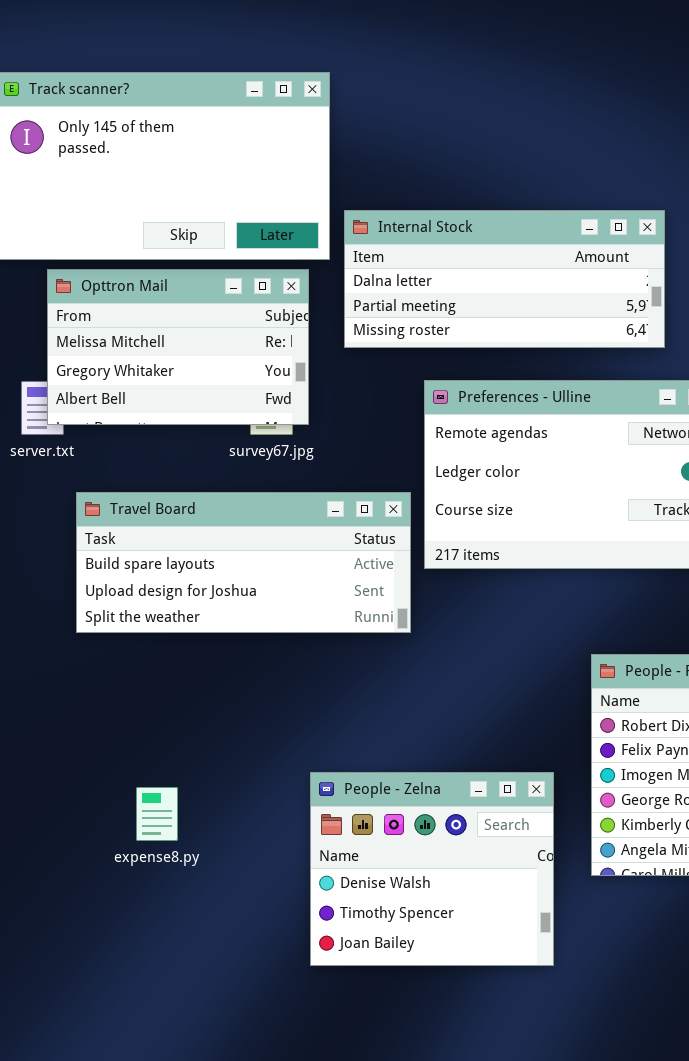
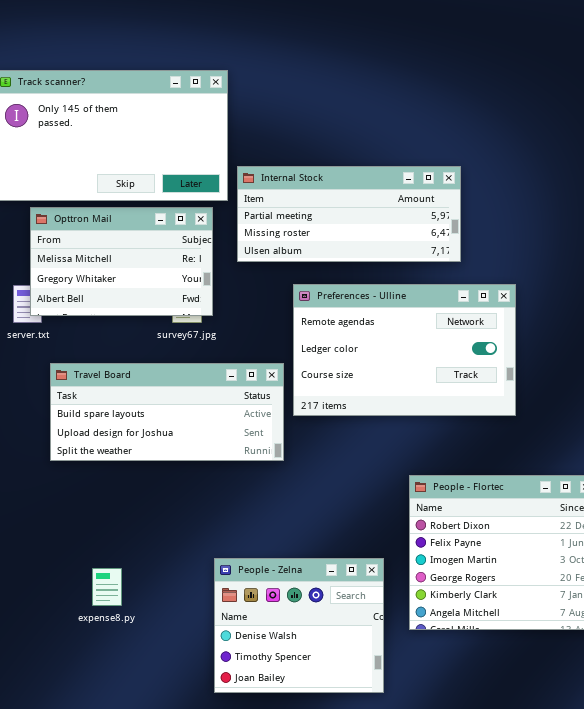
Internal Stock: [344,210,665,348] -> [237,166,461,262], scrolled down 1 row

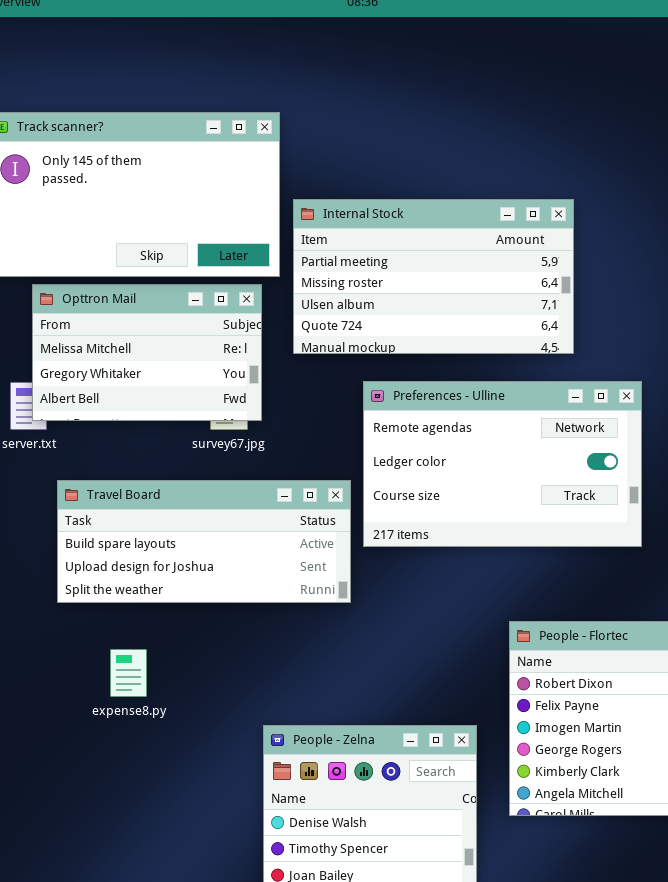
Internal Stock: [237,166,461,262] -> [293,199,574,354], resized
expense8.py: [92,568,122,606] -> [110,649,147,697], moved

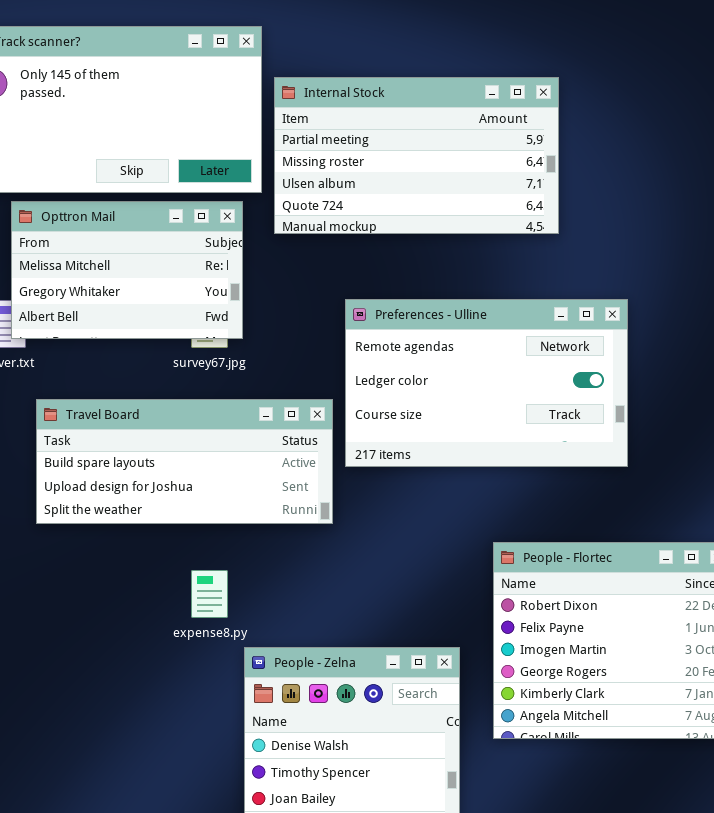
Internal Stock: [293,199,574,354] -> [274,77,559,234], moved
expense8.py: [110,649,147,697] -> [191,570,228,618], moved

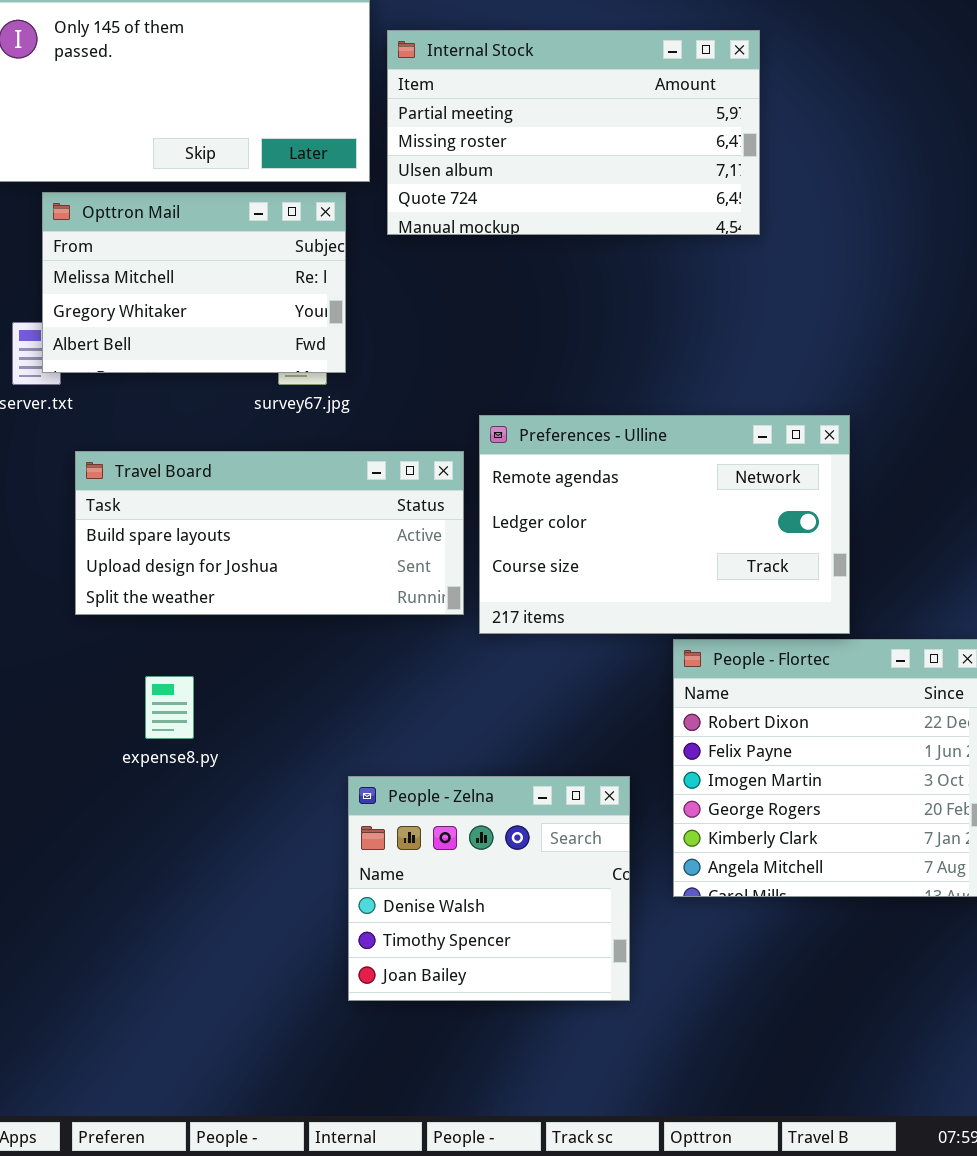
Preferences - Ulline: [345,299,628,467] -> [479,415,850,634], moved
expense8.py: [191,570,228,618] -> [145,676,194,739], moved

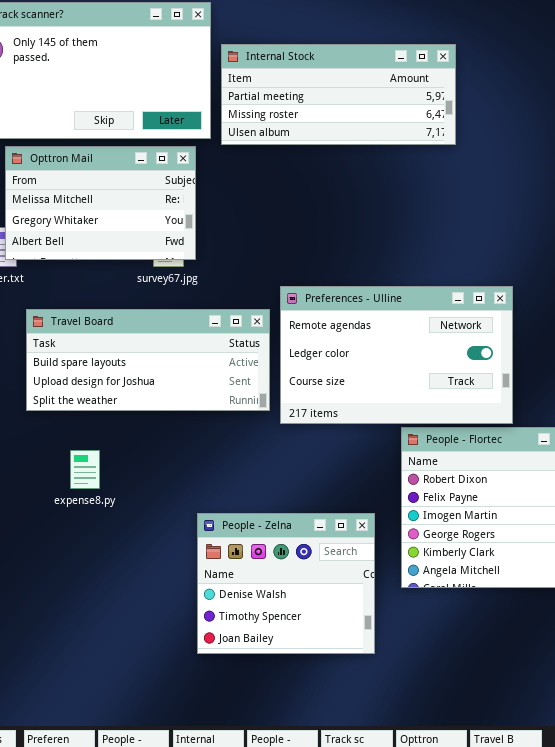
Internal Stock: [387,30,760,235] -> [221,44,456,145], resized

